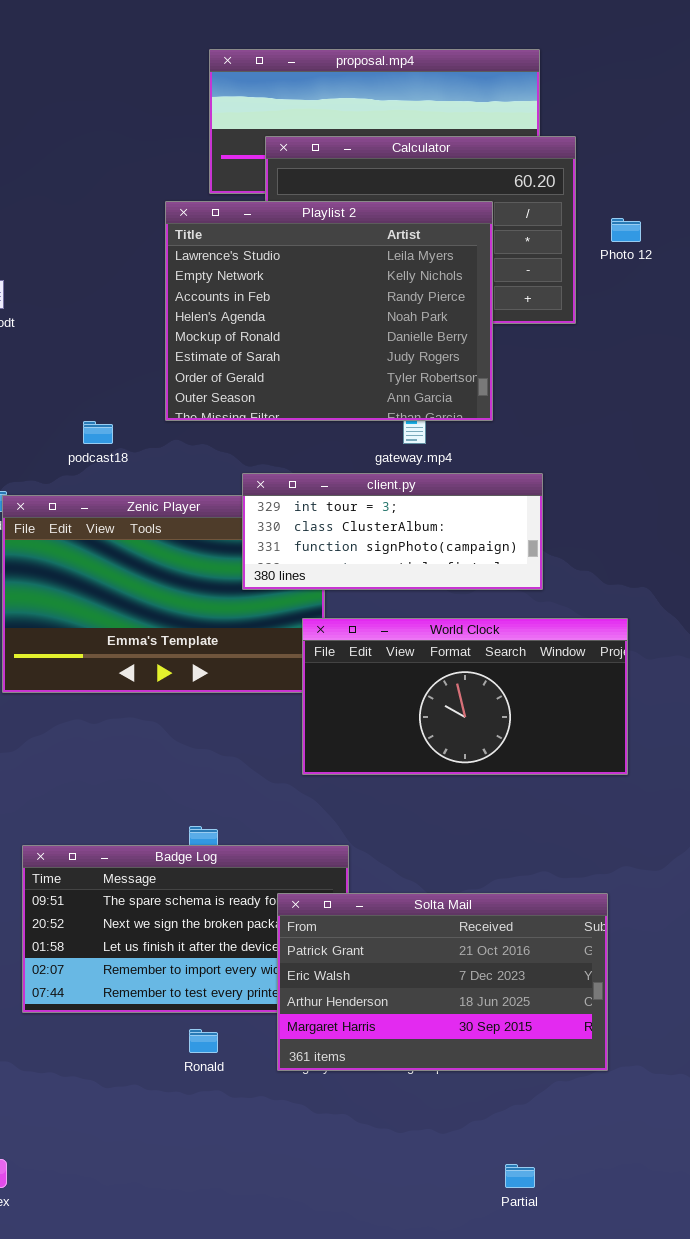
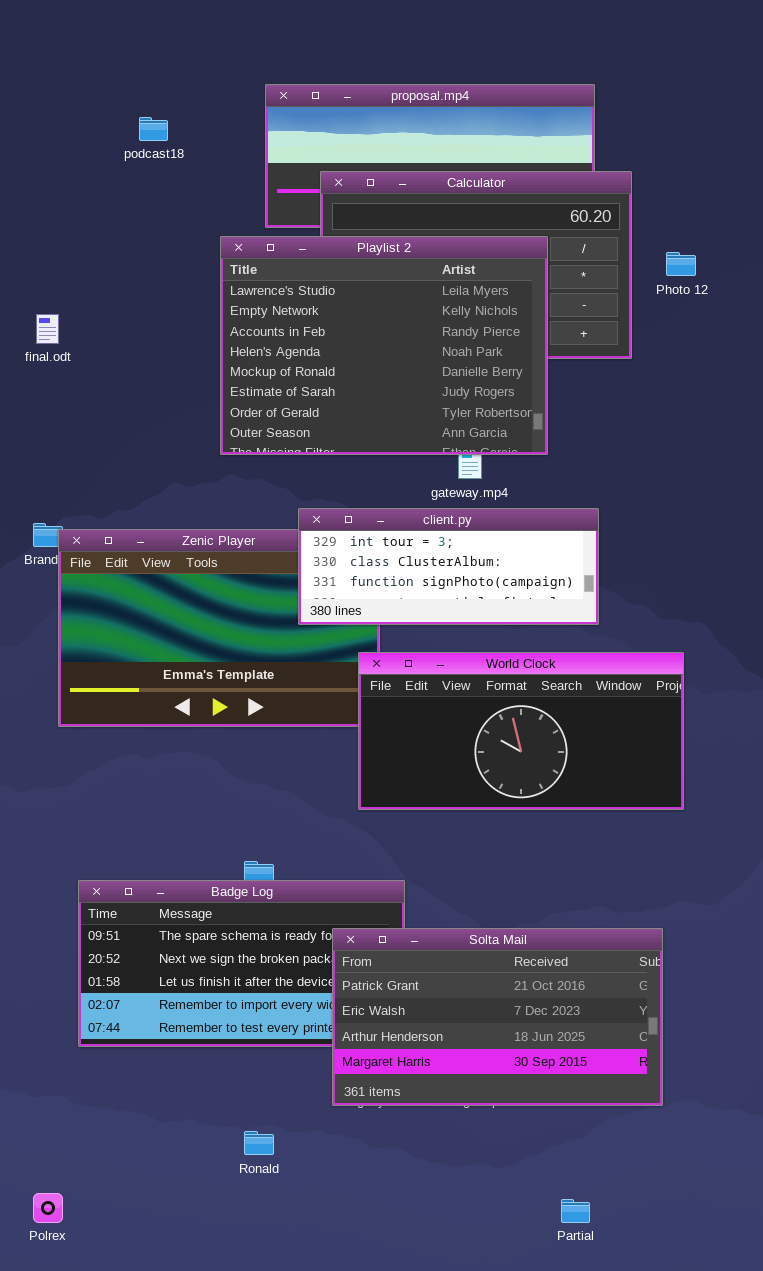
podcast18: [83,421,113,444] -> [139,117,168,141], moved
Ronald: [189,1029,218,1053] -> [244,1131,274,1155], moved

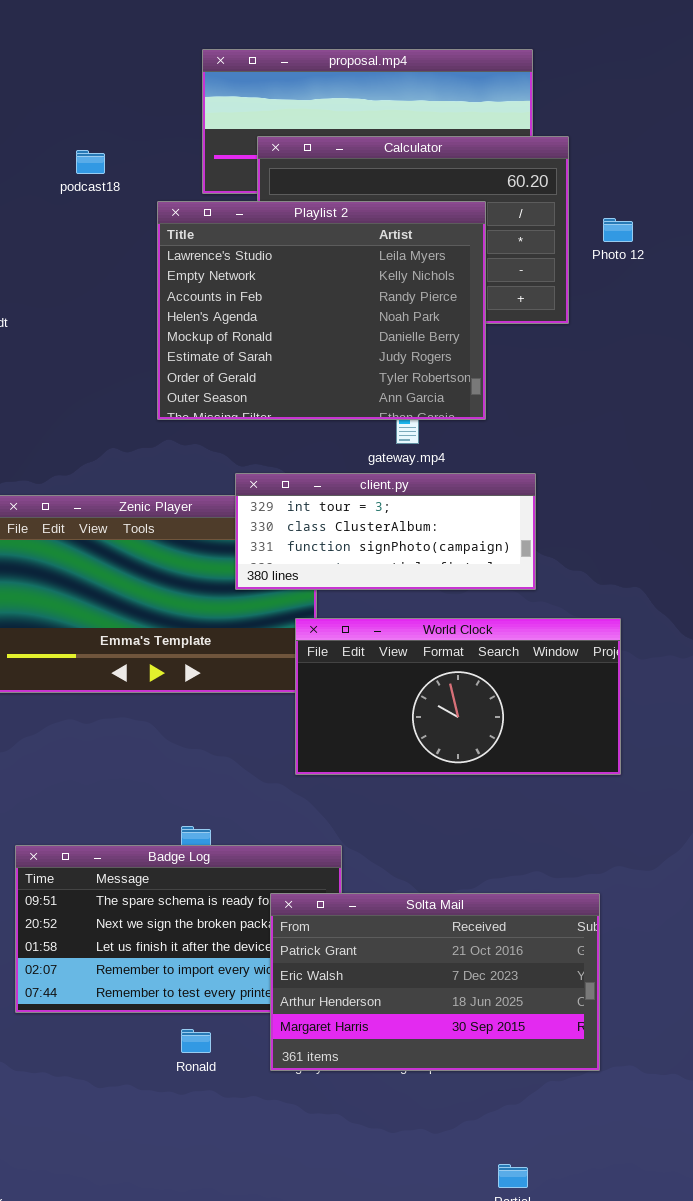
podcast18: [139,117,168,141] -> [76,150,105,174], moved
Ronald: [244,1131,274,1155] -> [181,1029,211,1053], moved

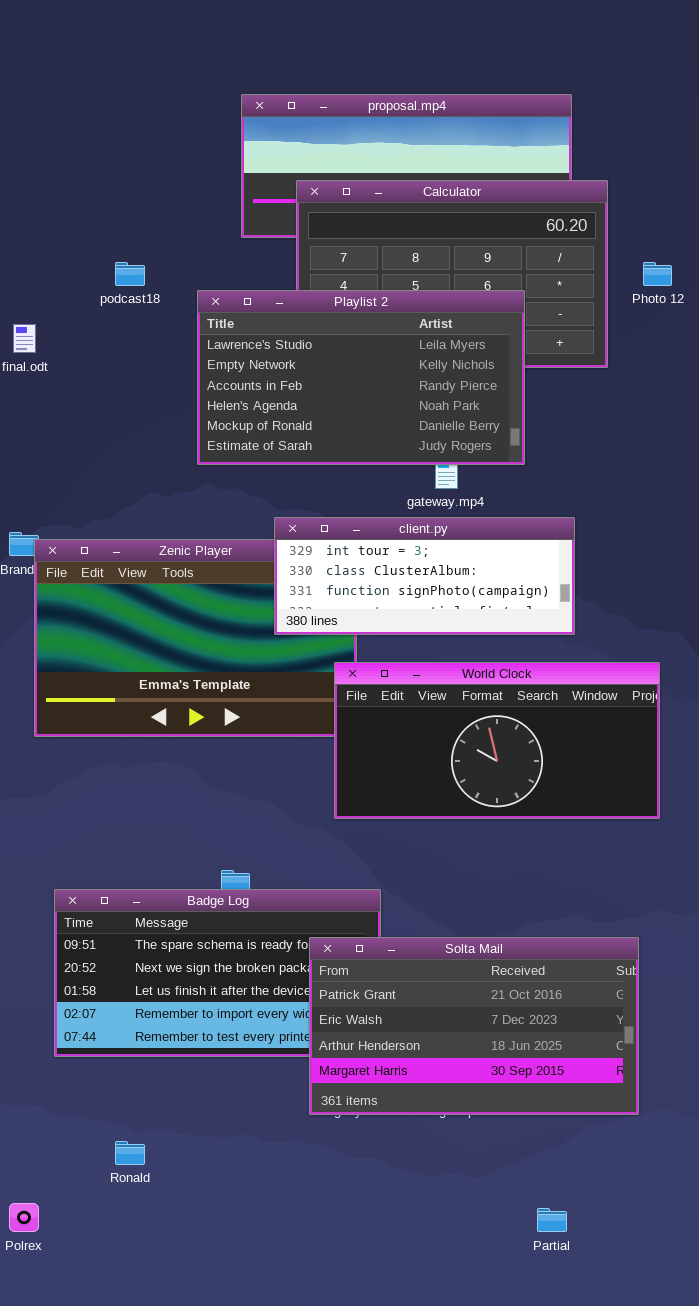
podcast18: [76,150,105,174] -> [115,262,145,286], moved
Playlist 2: [157,201,486,420] -> [197,290,525,465], resized
Ronald: [181,1029,211,1053] -> [115,1141,145,1165], moved

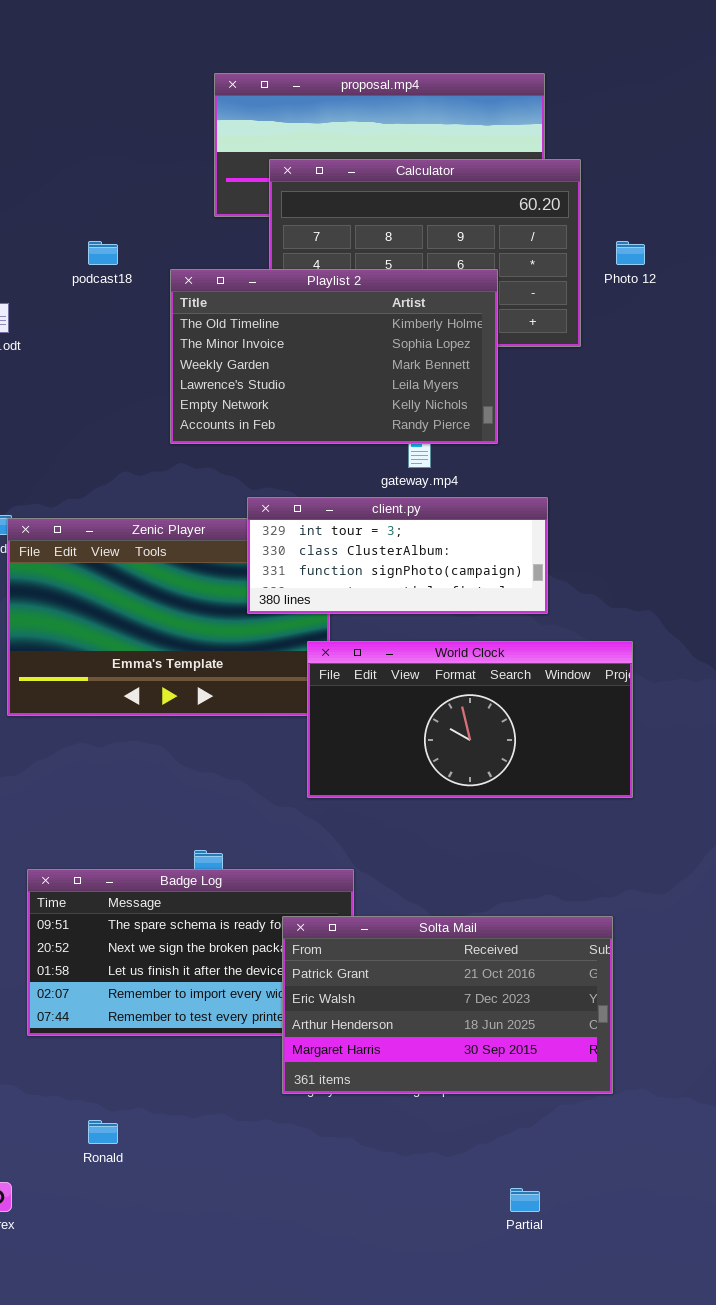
Playlist 2: [197,290,525,465] -> [170,269,498,444], scrolled up 3 rows

